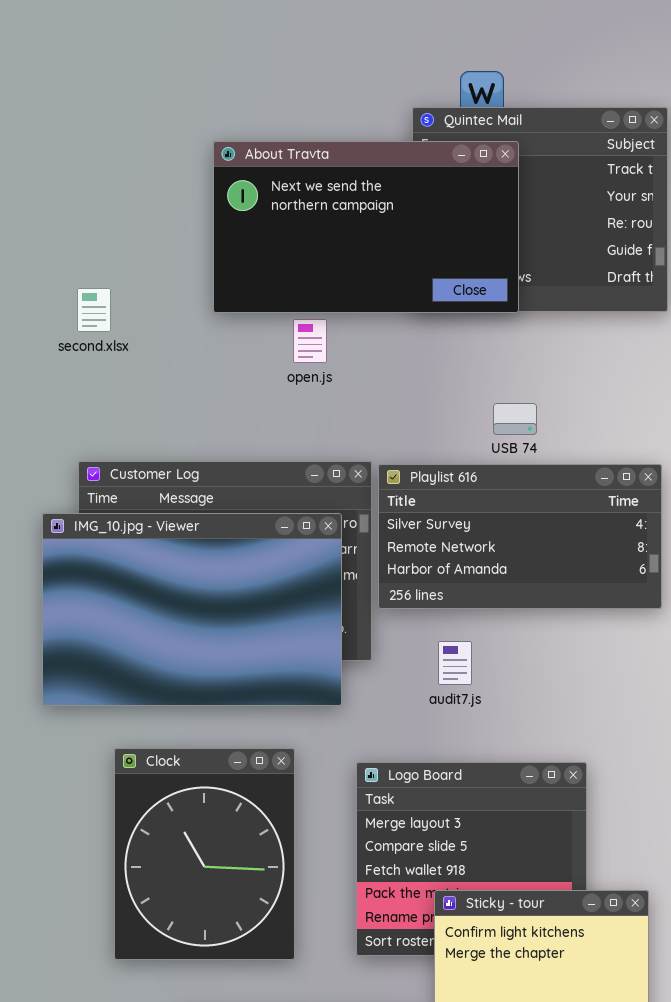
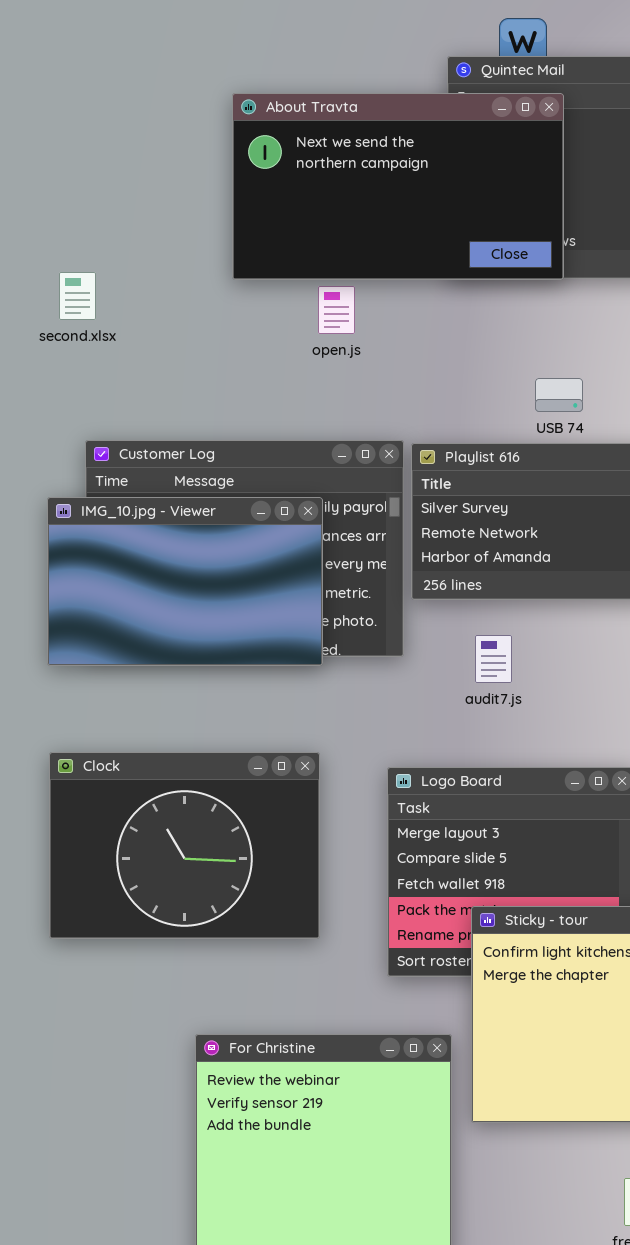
second.xlsx: [77,288,111,332] -> [59,272,96,320], moved
IMG_10.jpg - Viewer: [42,513,342,706] -> [47,497,323,666], resized
Clock: [114,748,295,960] -> [49,752,320,939], resized

